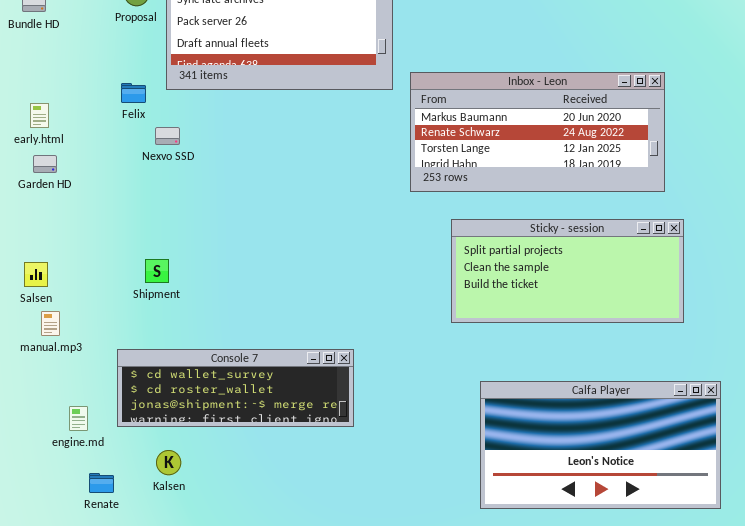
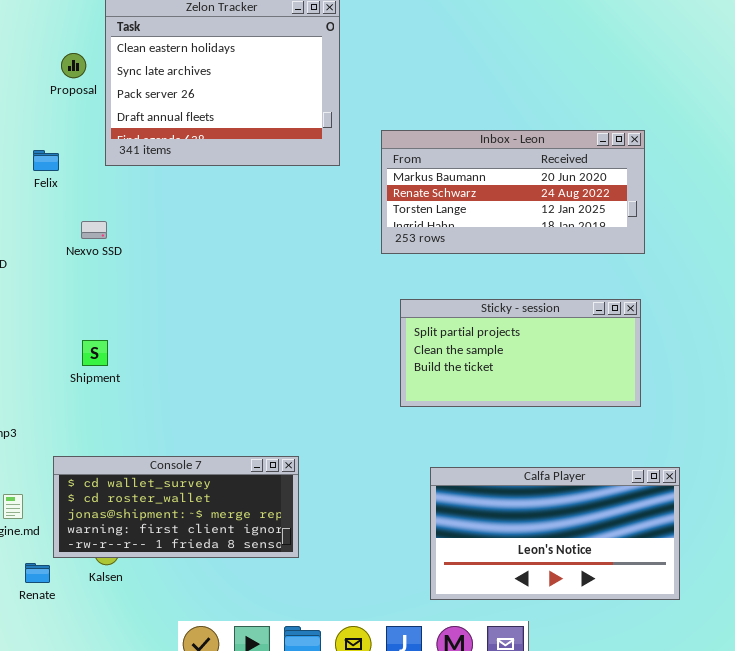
Inbox - Leon: [410,72,665,192] -> [381,130,645,254], moved
Felix: [121,83,146,103] -> [33,150,59,171], moved
Nexvo SSD: [155,127,180,145] -> [81,221,107,239], moved
Console 7: [117,349,354,427] -> [53,456,299,558], moved, resized

